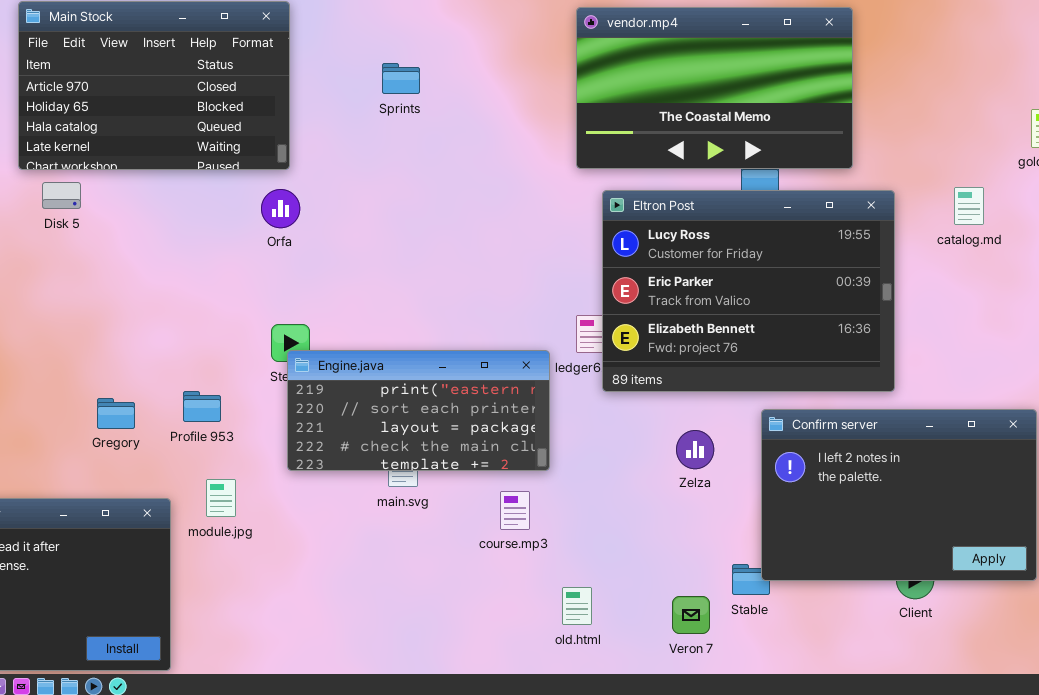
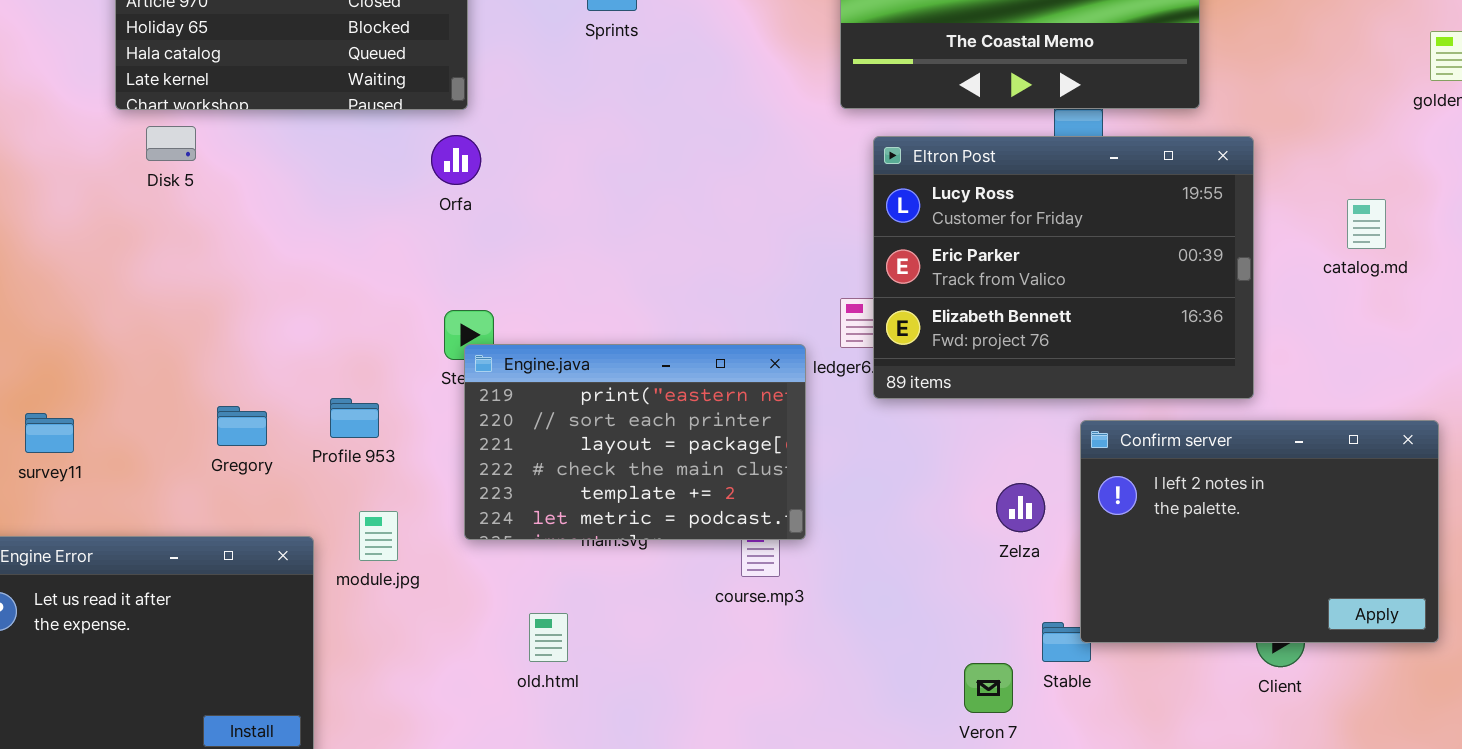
catalog.md: [954,187,984,225] -> [1347,199,1386,249], moved
Engine.java: [287,350,550,471] -> [464,344,806,540], resized
Zelza: [676,430,714,469] -> [996,483,1045,532], moved
old.html: [562,587,592,625] -> [529,613,568,662], moved

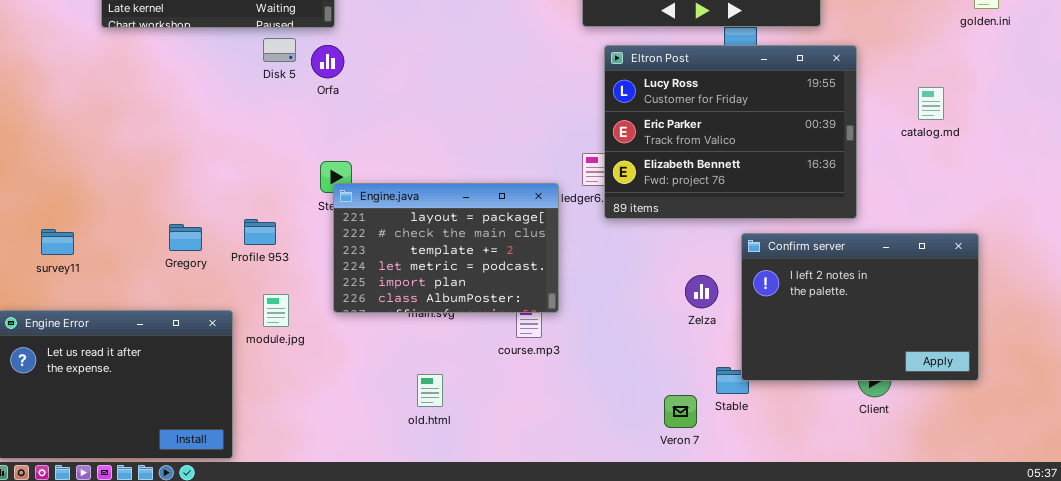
Disk 5: [146,126,196,161] -> [263,38,296,62], moved
Engine.java: [464,344,806,540] -> [333,183,559,313], scrolled down 2 rows
old.html: [529,613,568,662] -> [417,374,443,407], moved

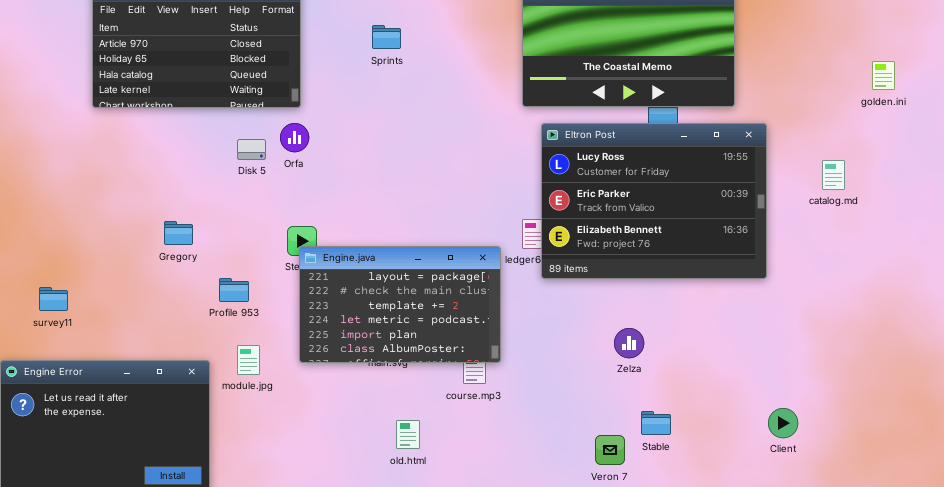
Disk 5: [263,38,296,62] -> [237,139,266,160], moved
Gregory: [169,224,202,251] -> [164,221,193,245], moved
Confirm server: [741,233,979,381] -> none, closed
old.html: [417,374,443,407] -> [396,420,420,449], moved

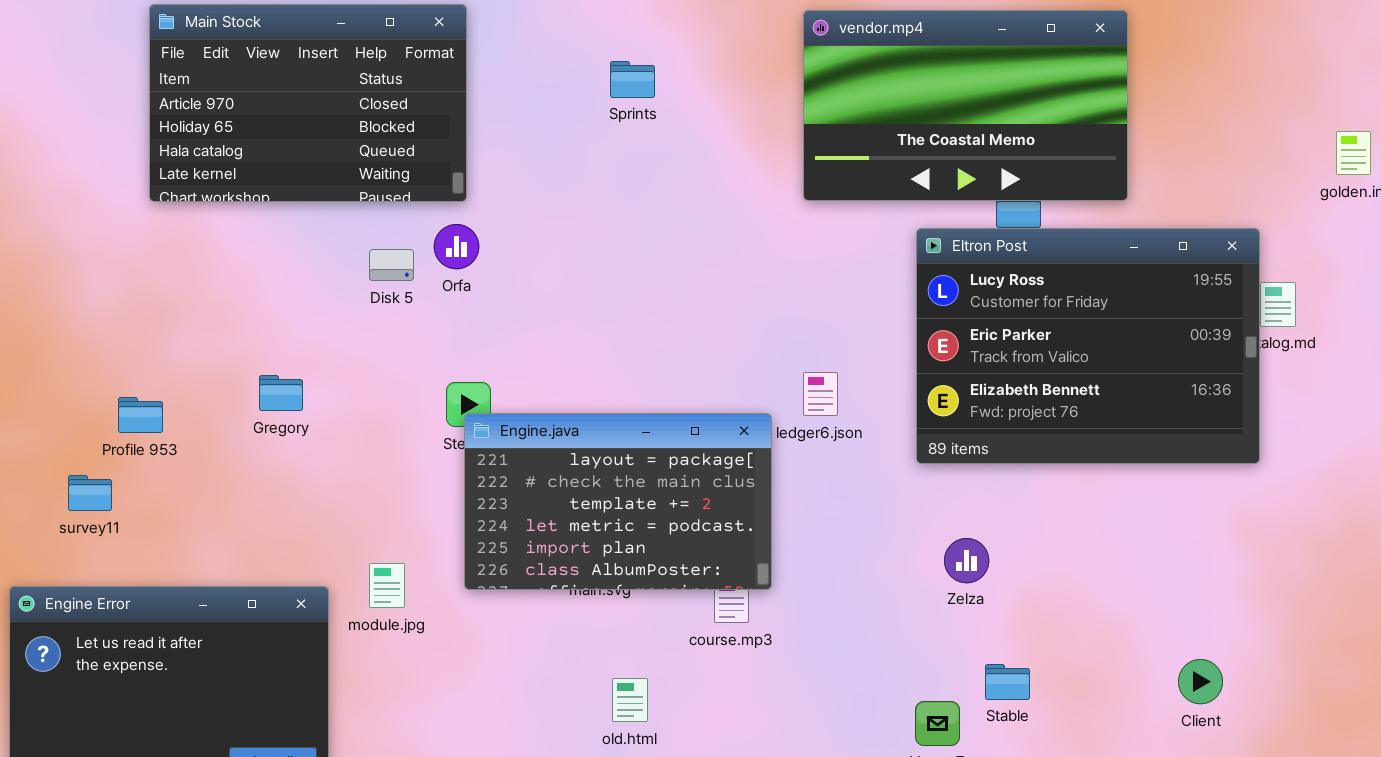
Sprints: [372,25,401,49] -> [610,61,655,98], moved
Eltron Post: [541,123,767,279] -> [916,228,1260,464], moved
Profile 953: [219,278,249,302] -> [118,397,163,433], moved

